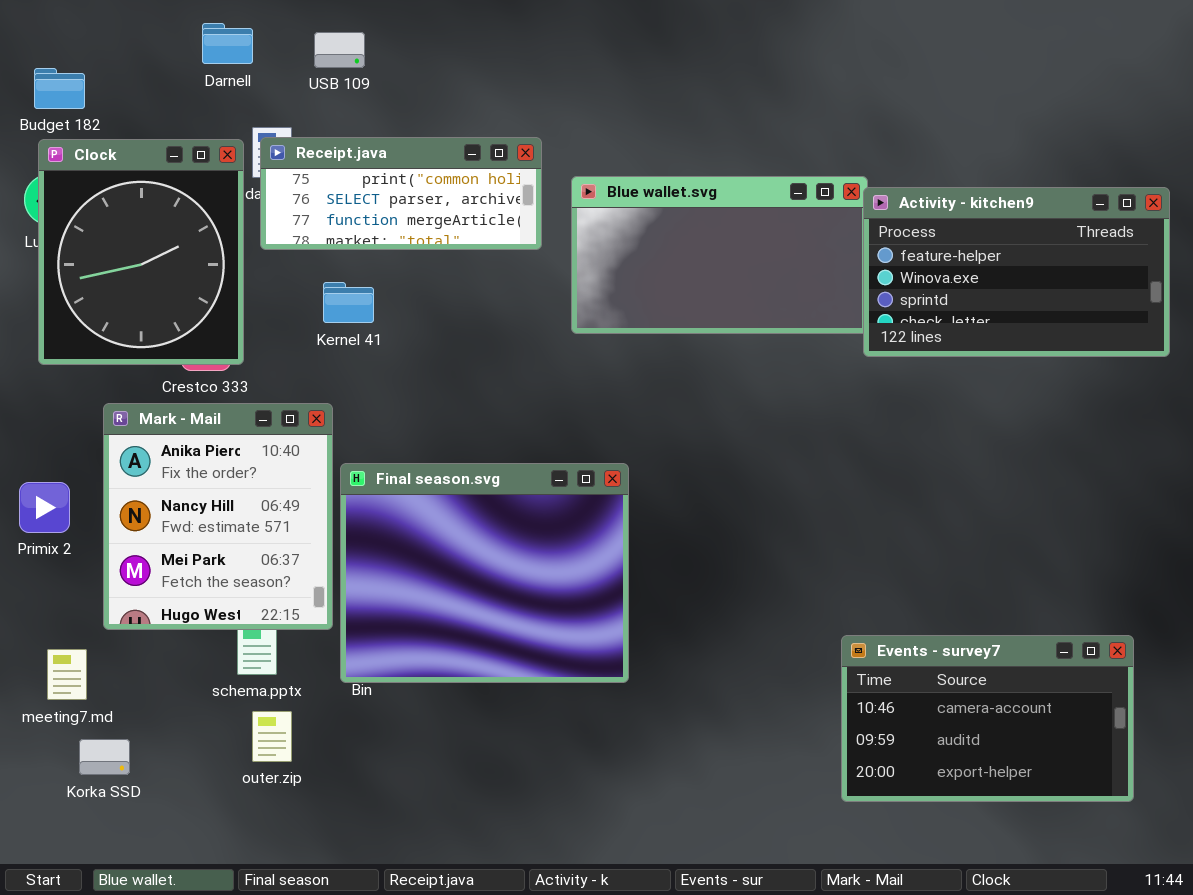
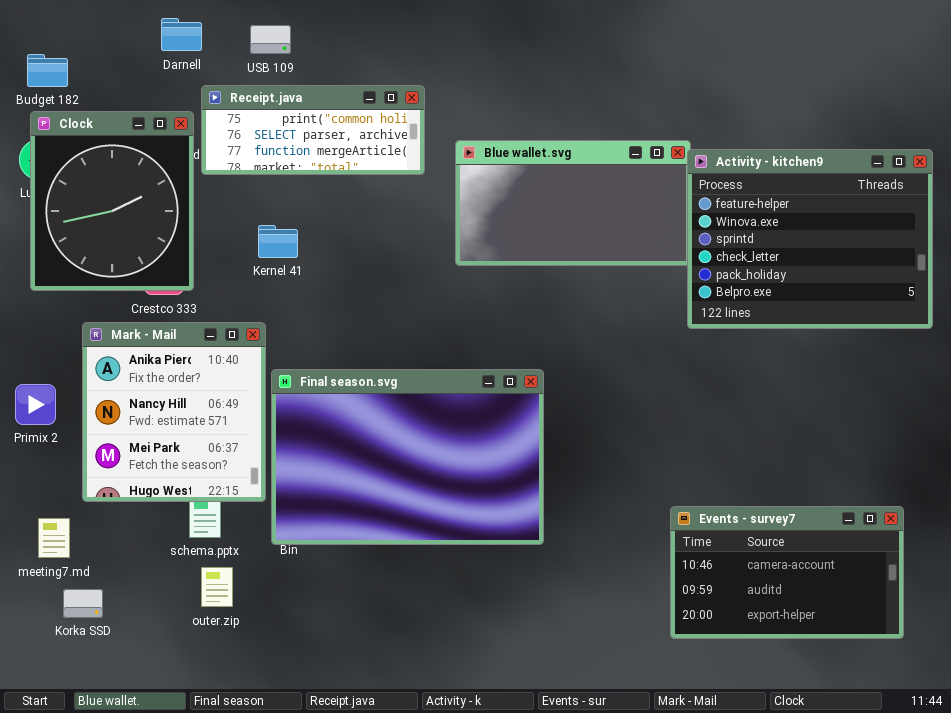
Receipt.java: [260,137,542,250] -> [201,85,425,175], moved
Activity - kitchen9: [863,187,1170,357] -> [687,149,933,329], resized
Final season.svg: [340,463,629,683] -> [271,369,544,545], resized

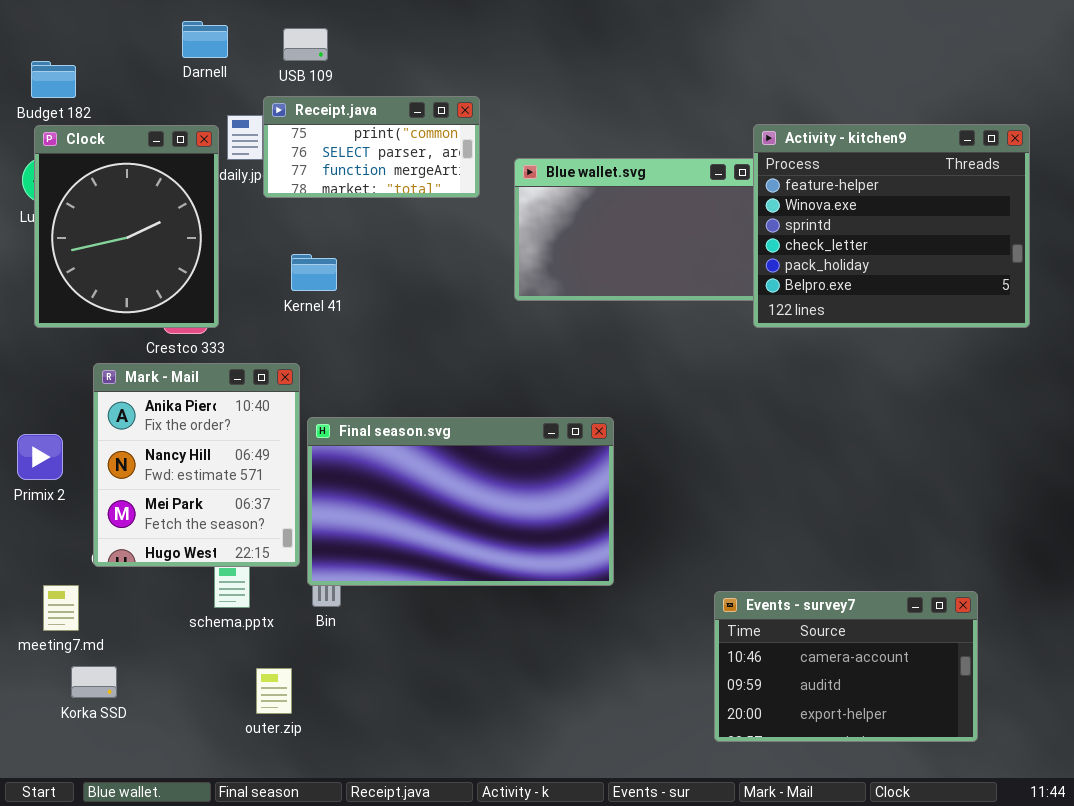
Receipt.java: [201,85,425,175] -> [263,96,480,198], resized
Activity - kitchen9: [687,149,933,329] -> [753,124,1030,328], moved
Final season.svg: [271,369,544,545] -> [307,417,614,586], resized
Events - survey7: [670,506,904,639] -> [714,591,978,742], moved
outer.zip: [201,567,233,607] -> [256,668,292,714], moved

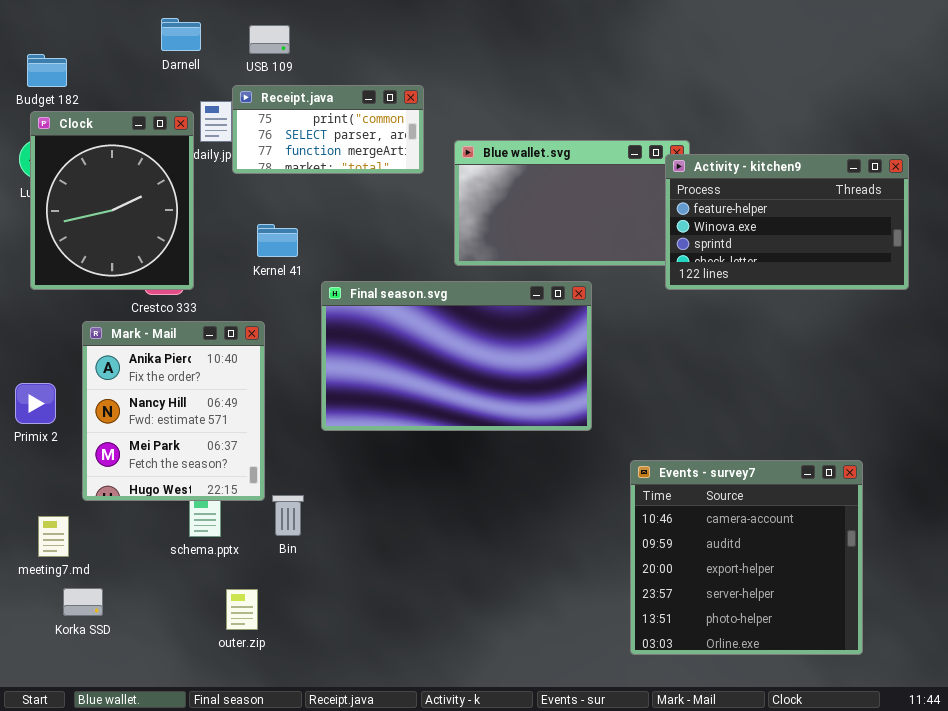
Activity - kitchen9: [753,124,1030,328] -> [665,154,909,290], resized
Final season.svg: [307,417,614,586] -> [321,281,592,431], moved
Events - survey7: [714,591,978,742] -> [630,460,863,655], resized

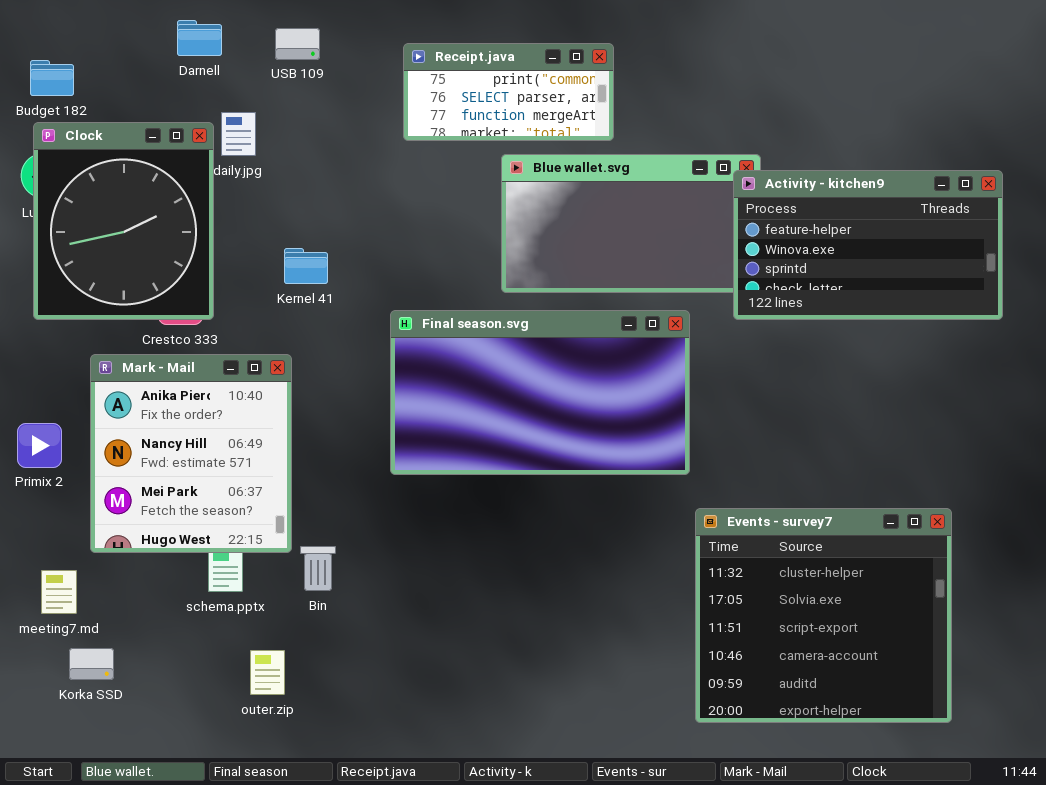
Receipt.java: [232,85,424,174] -> [403,43,614,141], moved
Final season.svg: [321,281,592,431] -> [390,310,690,475], moved
Events - survey7: [630,460,863,655] -> [695,508,952,723], scrolled up 3 rows

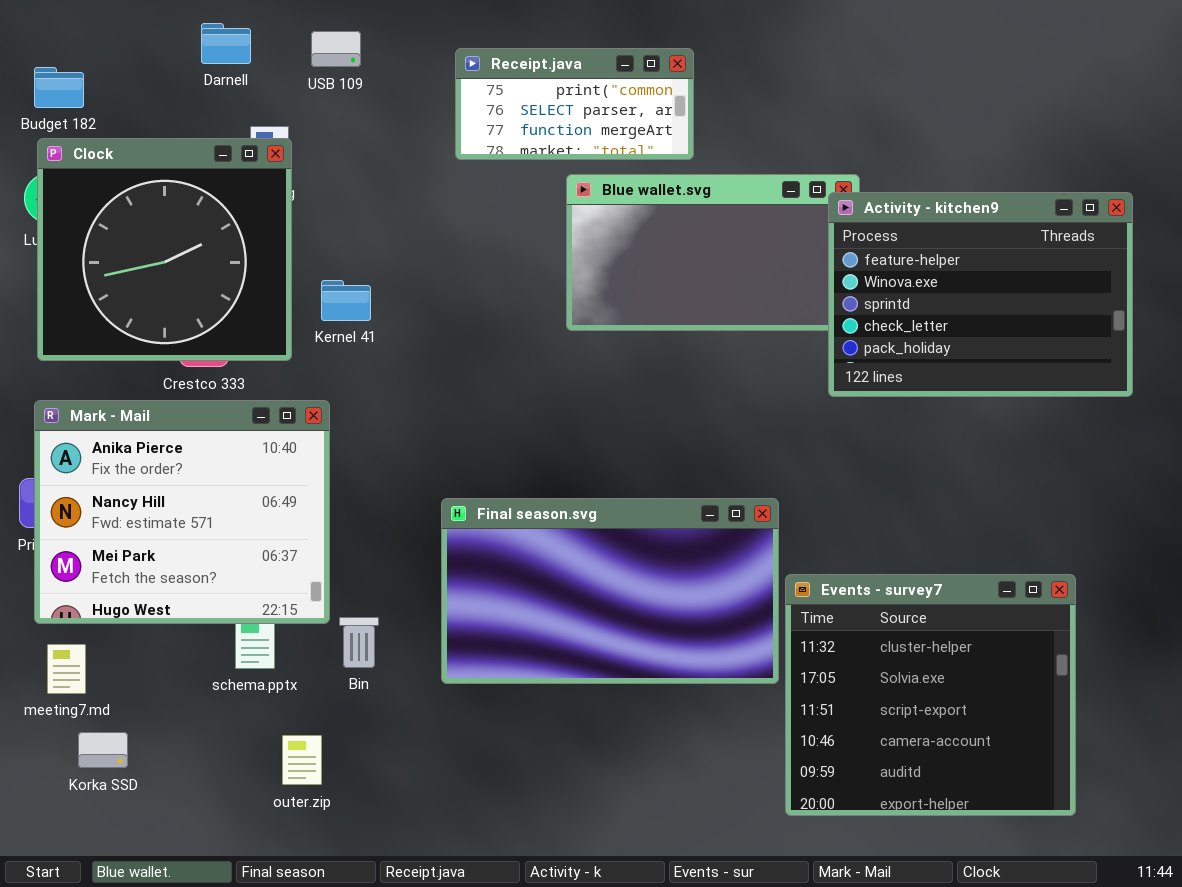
Clock: [33,122,214,320] -> [37,138,292,361], resized
Activity - kitchen9: [733,170,1003,320] -> [828,192,1133,397], resized
Final season.svg: [390,310,690,475] -> [441,498,779,684], moved
Mark - Mail: [90,354,292,553] -> [34,400,330,624], resized

